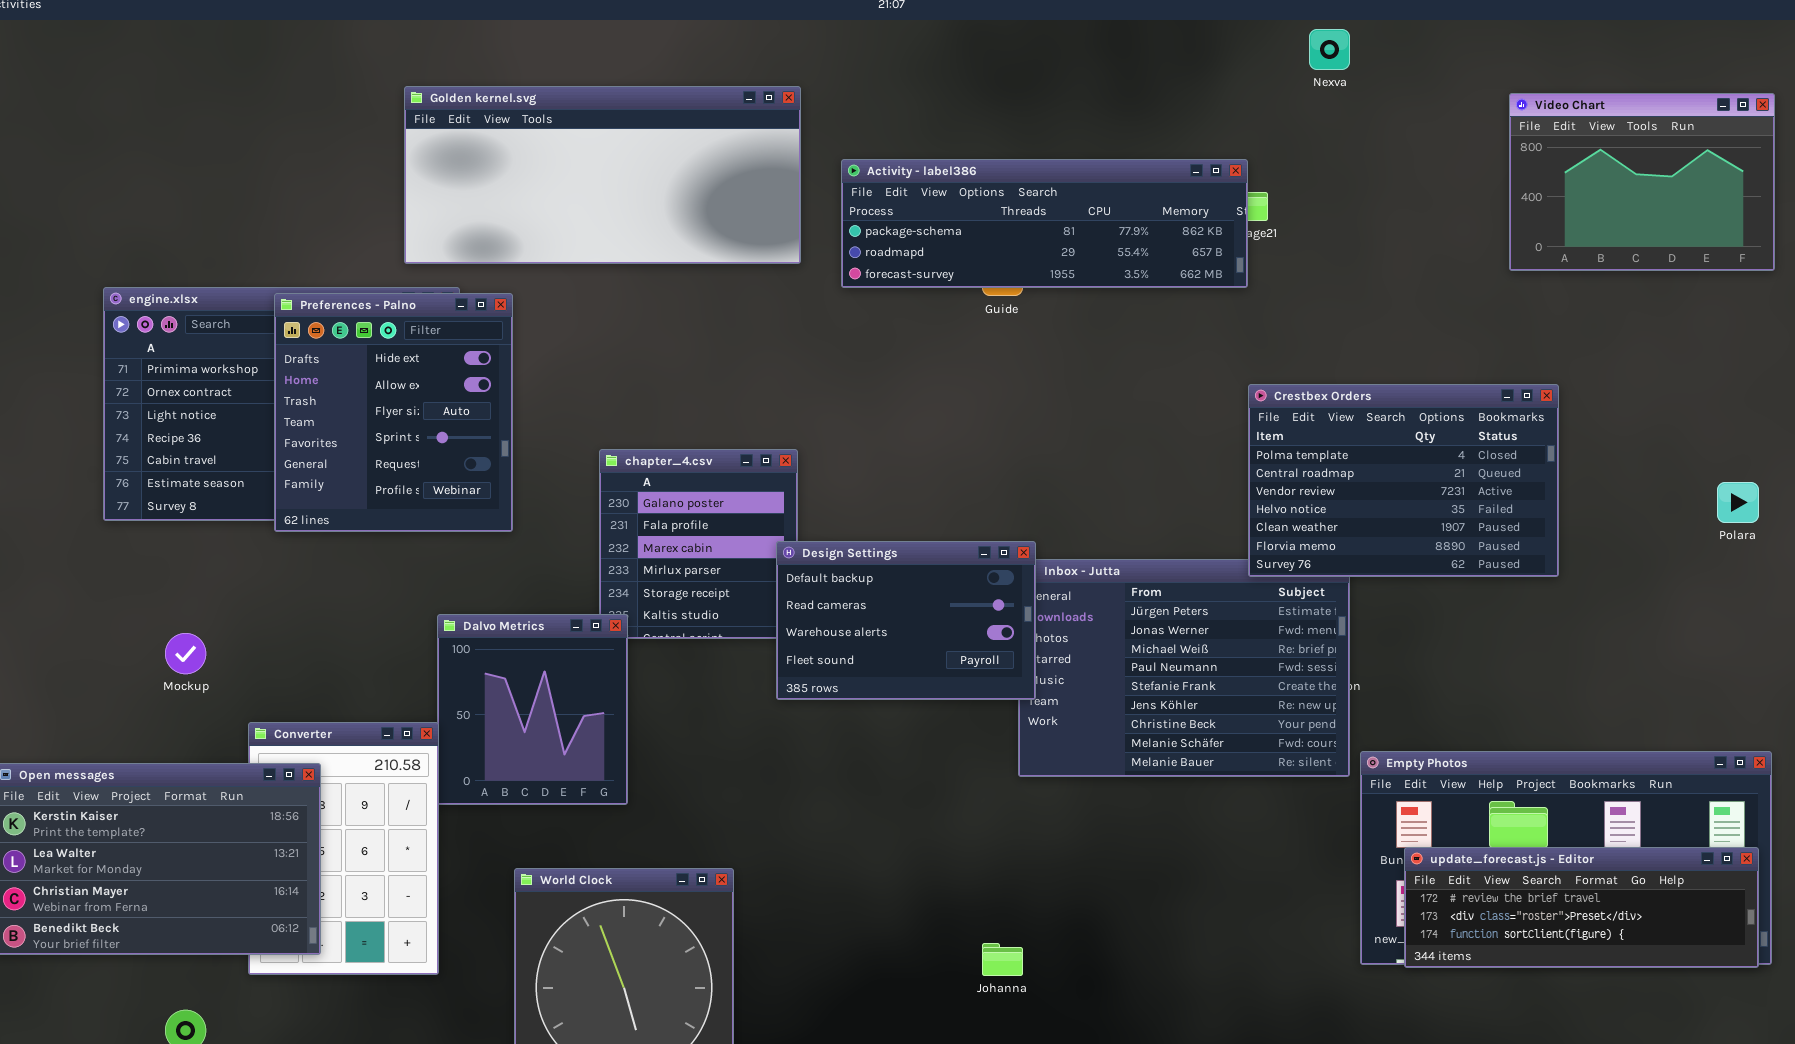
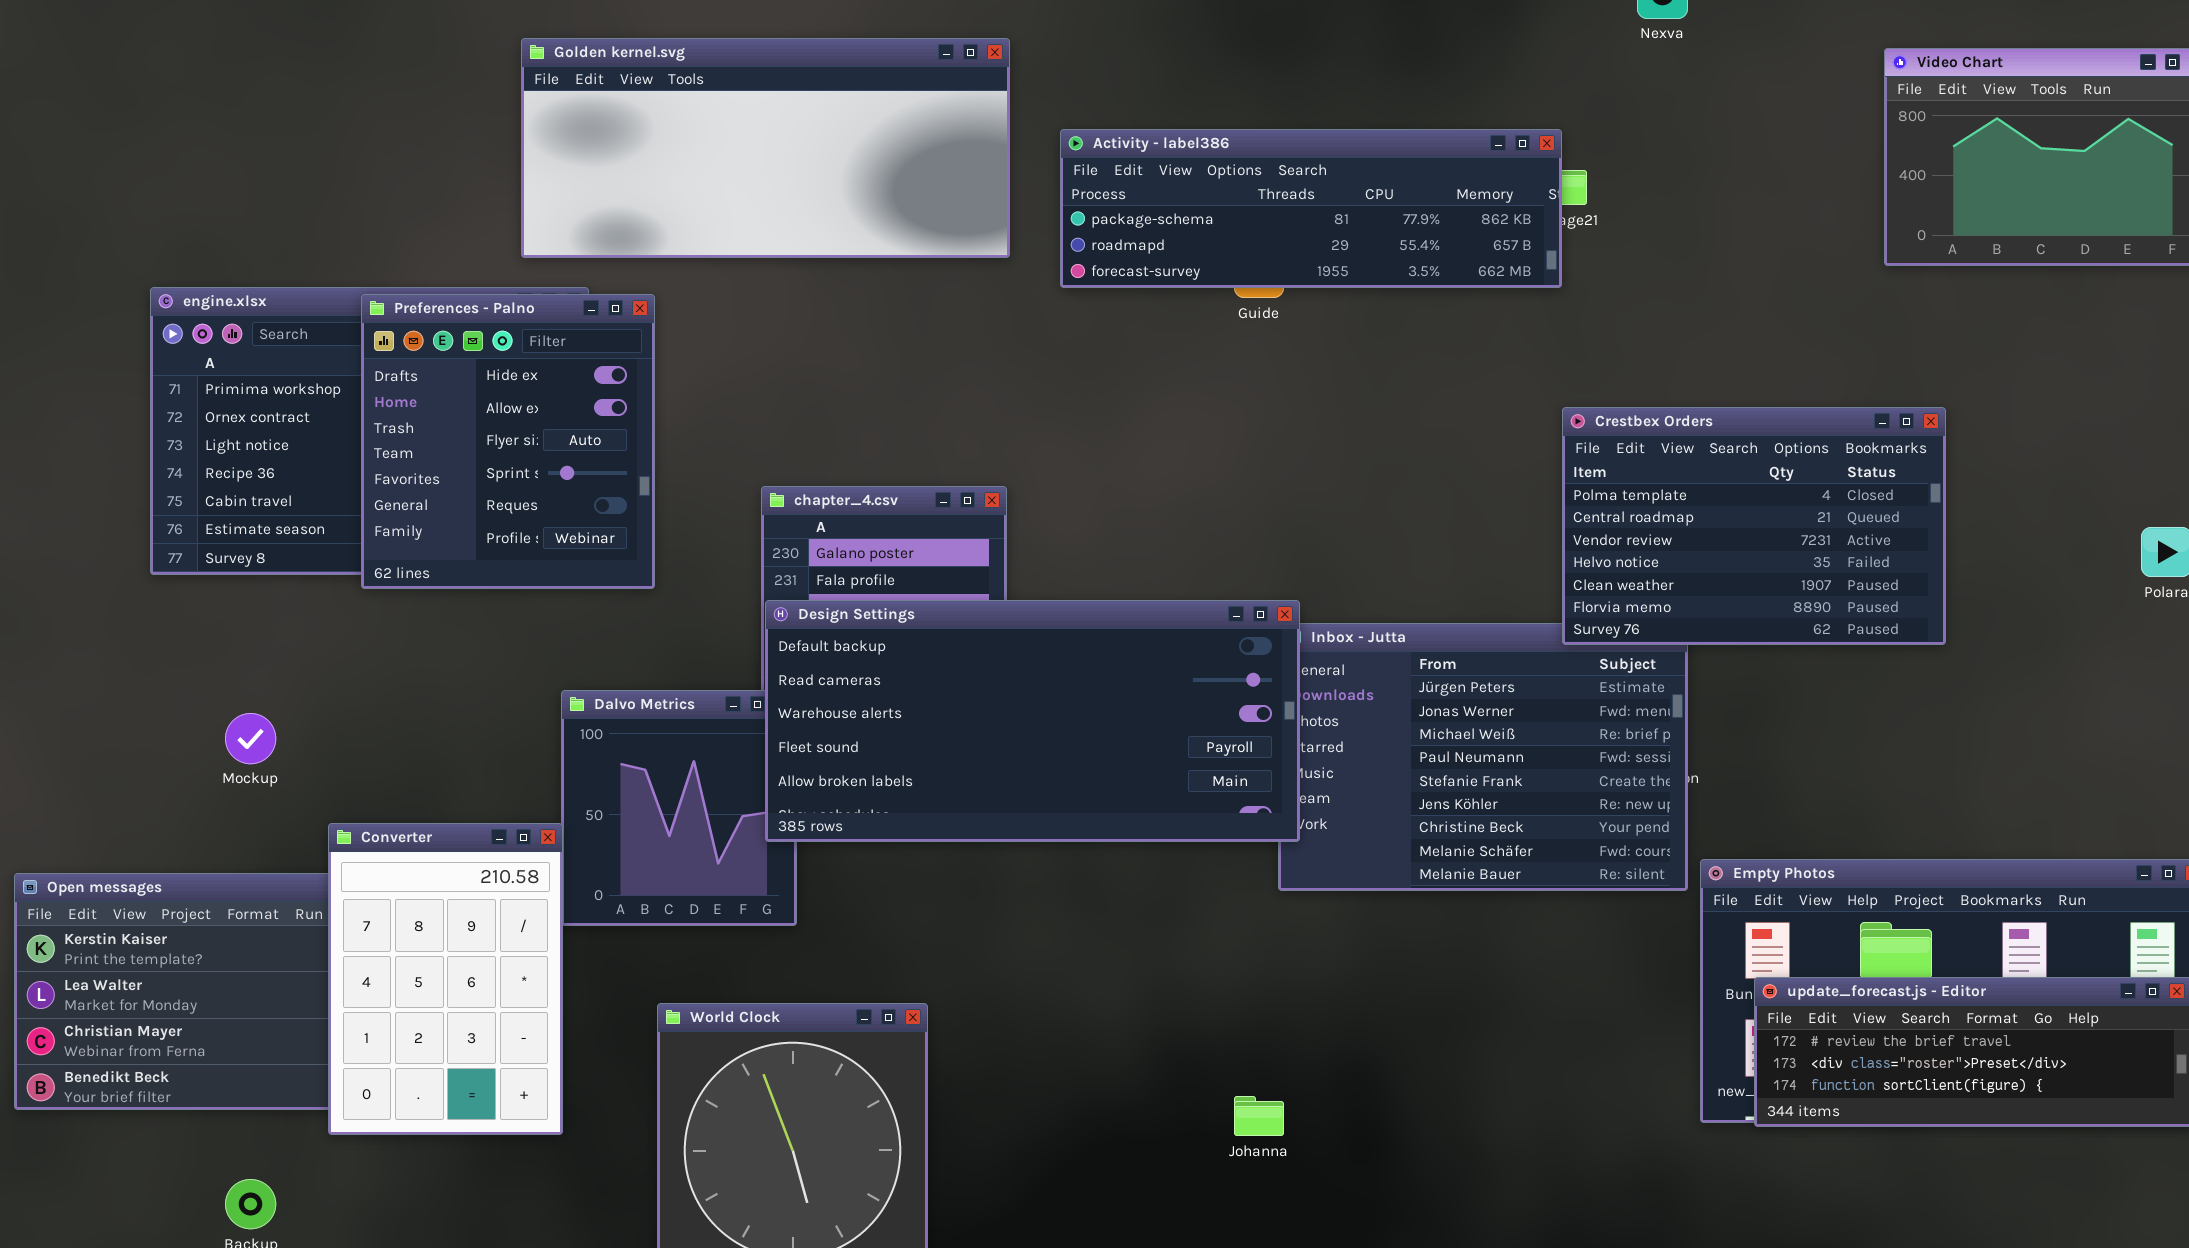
Design Settings: [776,541,1036,700] -> [765,600,1300,842], resized
Converter: [248,722,439,975] -> [328,823,563,1135], raised

